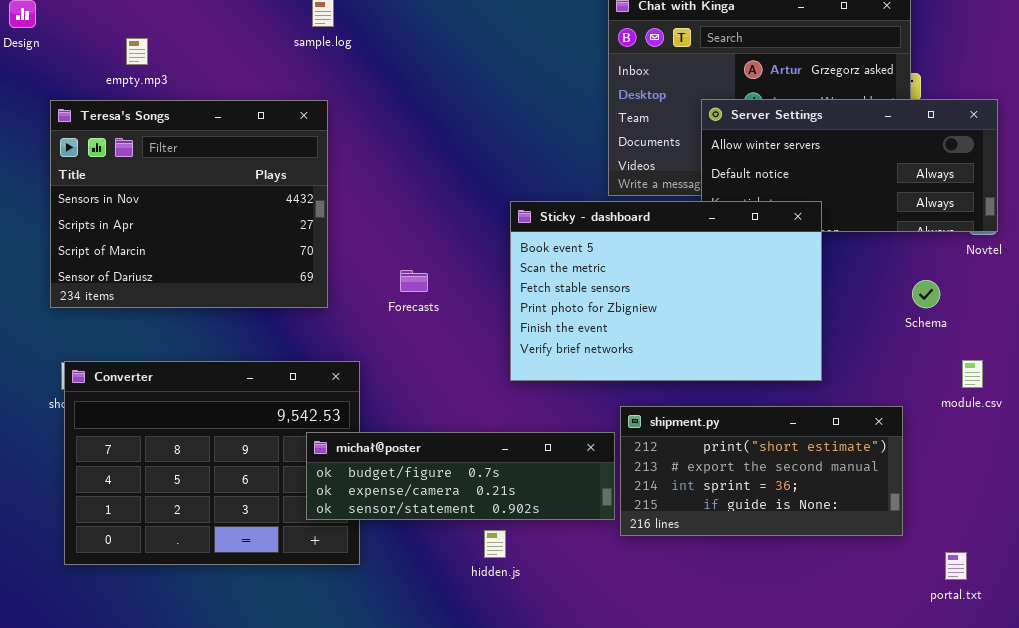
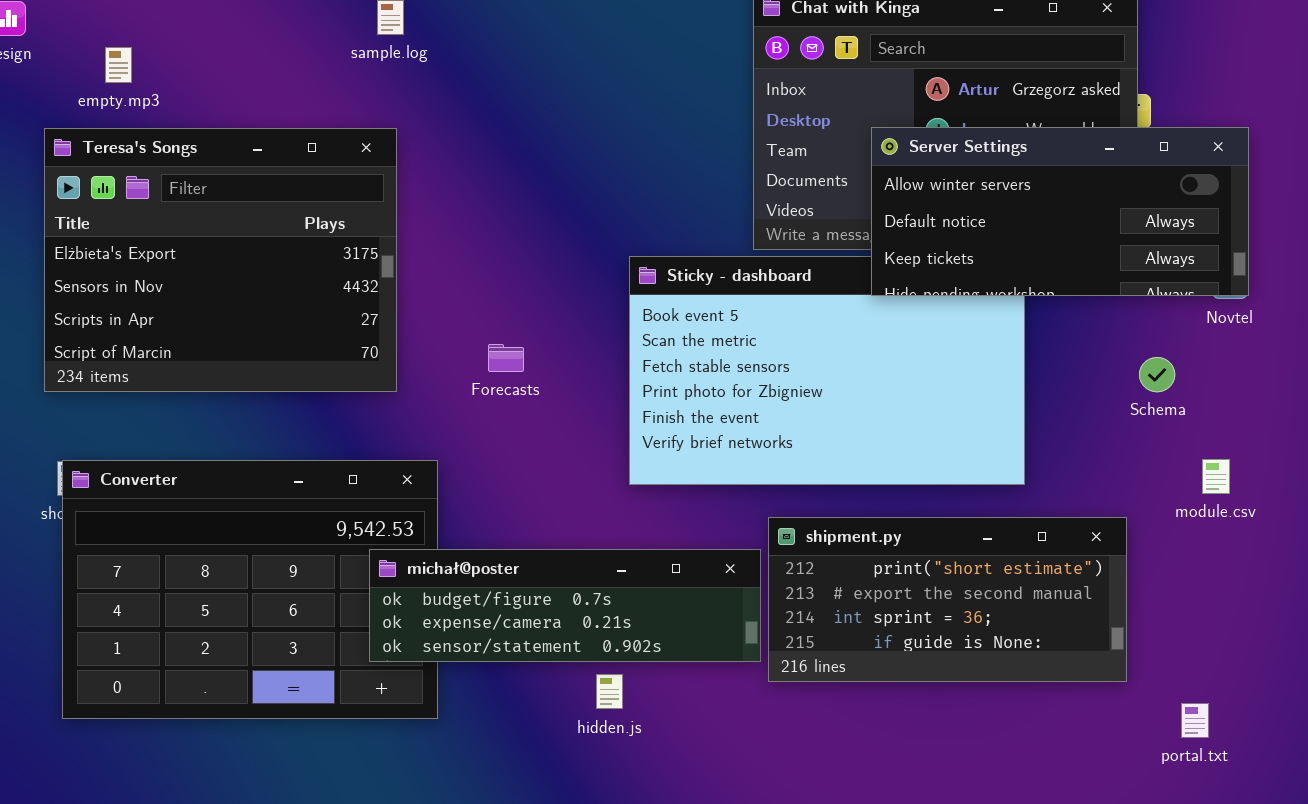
empty.mp3: [126,38,148,65] -> [105,47,132,83], moved
Server Settings: [701,99,998,232] -> [871,127,1249,296], raised
Teresa's Songs: [50,100,328,308] -> [44,128,397,392], scrolled up 1 row

